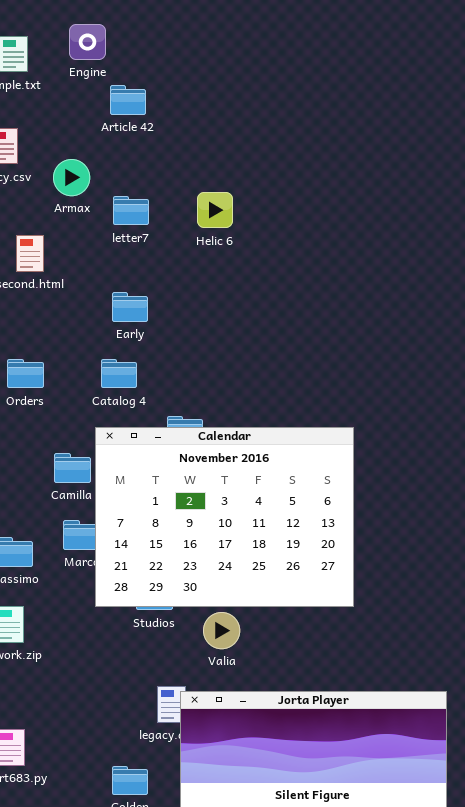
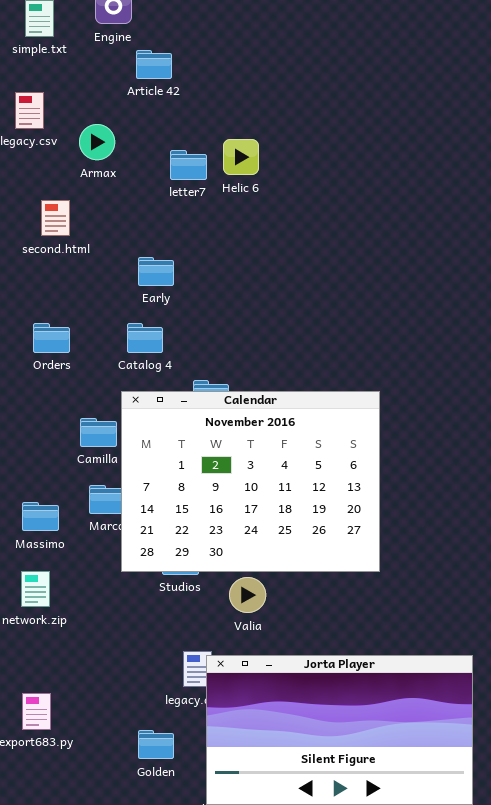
Helic 6: [197,192,233,228] -> [223,139,259,175], moved
letter7: [113,196,149,225] -> [170,150,207,180], moved

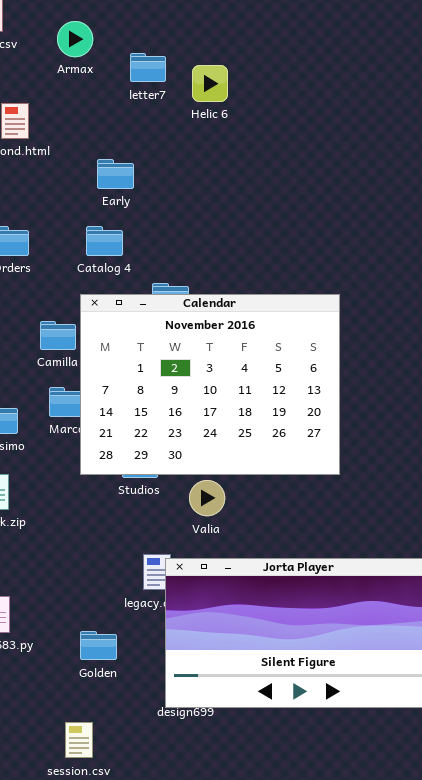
Armax: [79,124,115,160] -> [57,21,93,57], moved
Helic 6: [223,139,259,175] -> [192,65,228,102], moved
Golden: [138,730,174,759] -> [80,631,117,660], moved

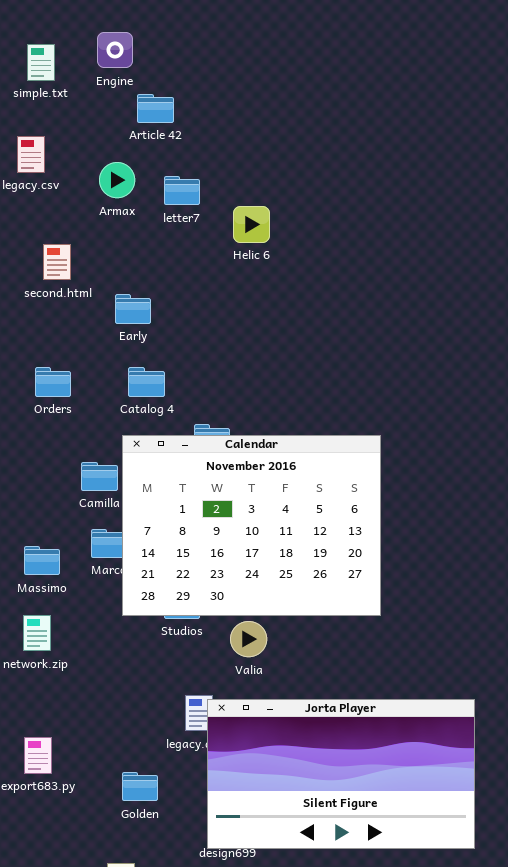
letter7: [130,53,166,82] -> [164,176,200,205], moved
Early: [97,159,134,189] -> [115,294,151,324], moved

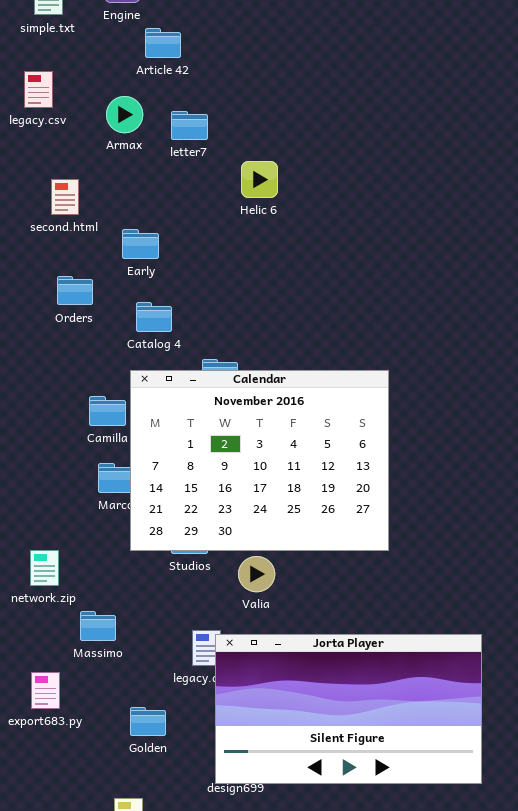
Helic 6: [233,206,270,243] -> [241,161,278,198], moved
Orders: [35,367,71,397] -> [57,276,93,305], moved
Massimo: [24,546,60,575] -> [80,611,116,641], moved

